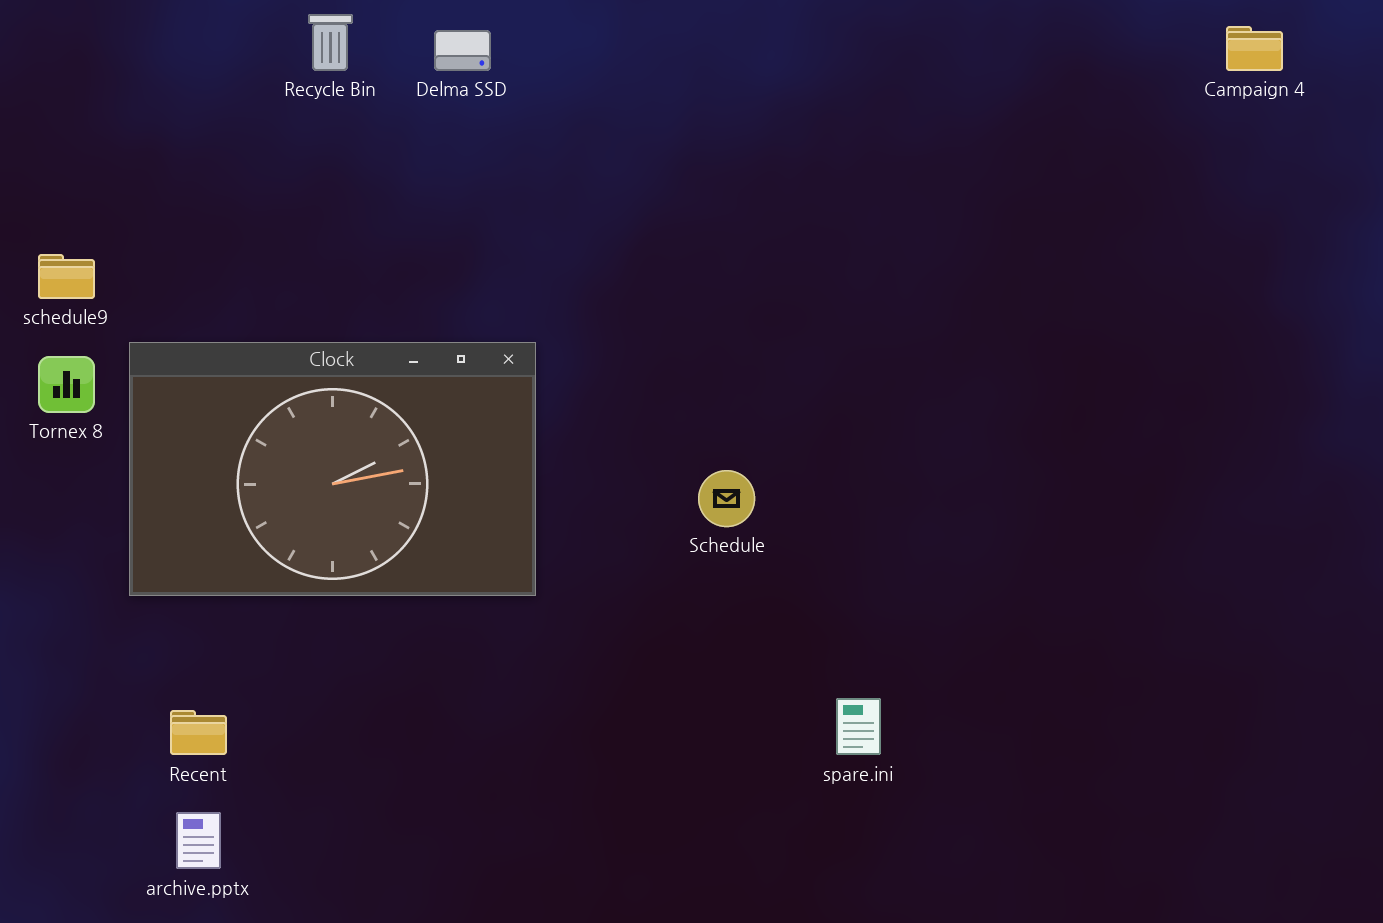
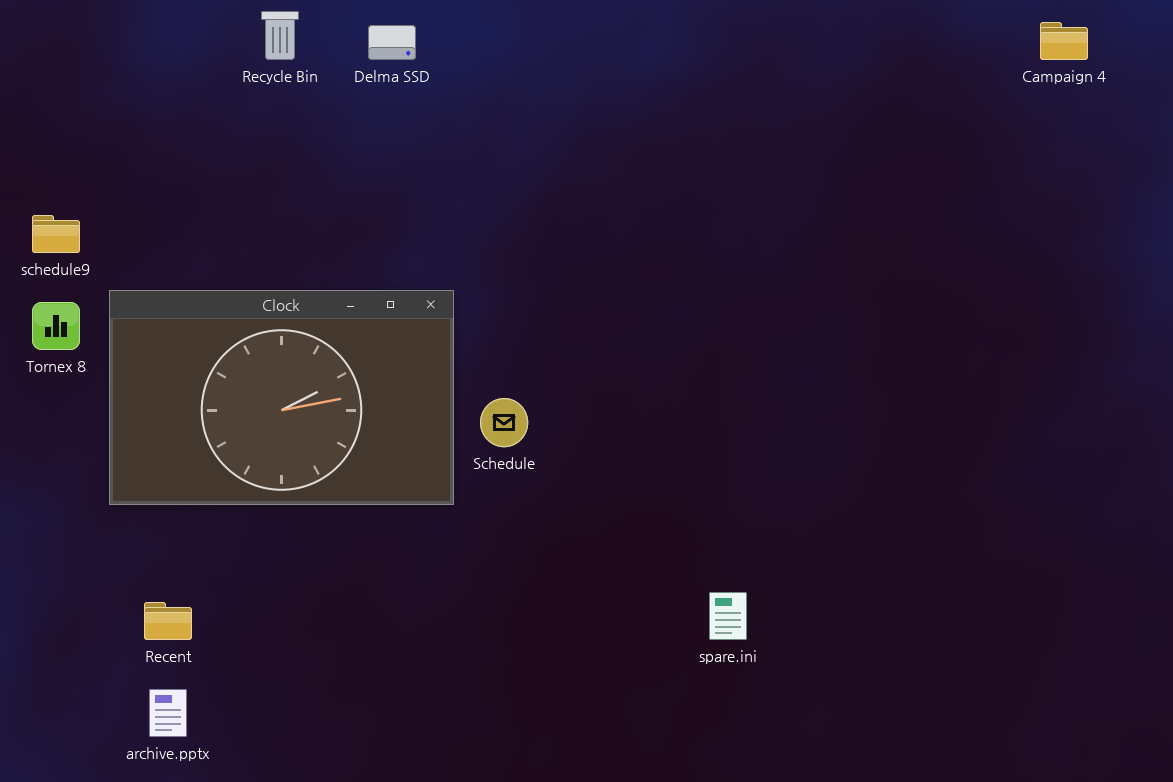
Schedule: [698,470,755,527] -> [480,398,528,447], moved

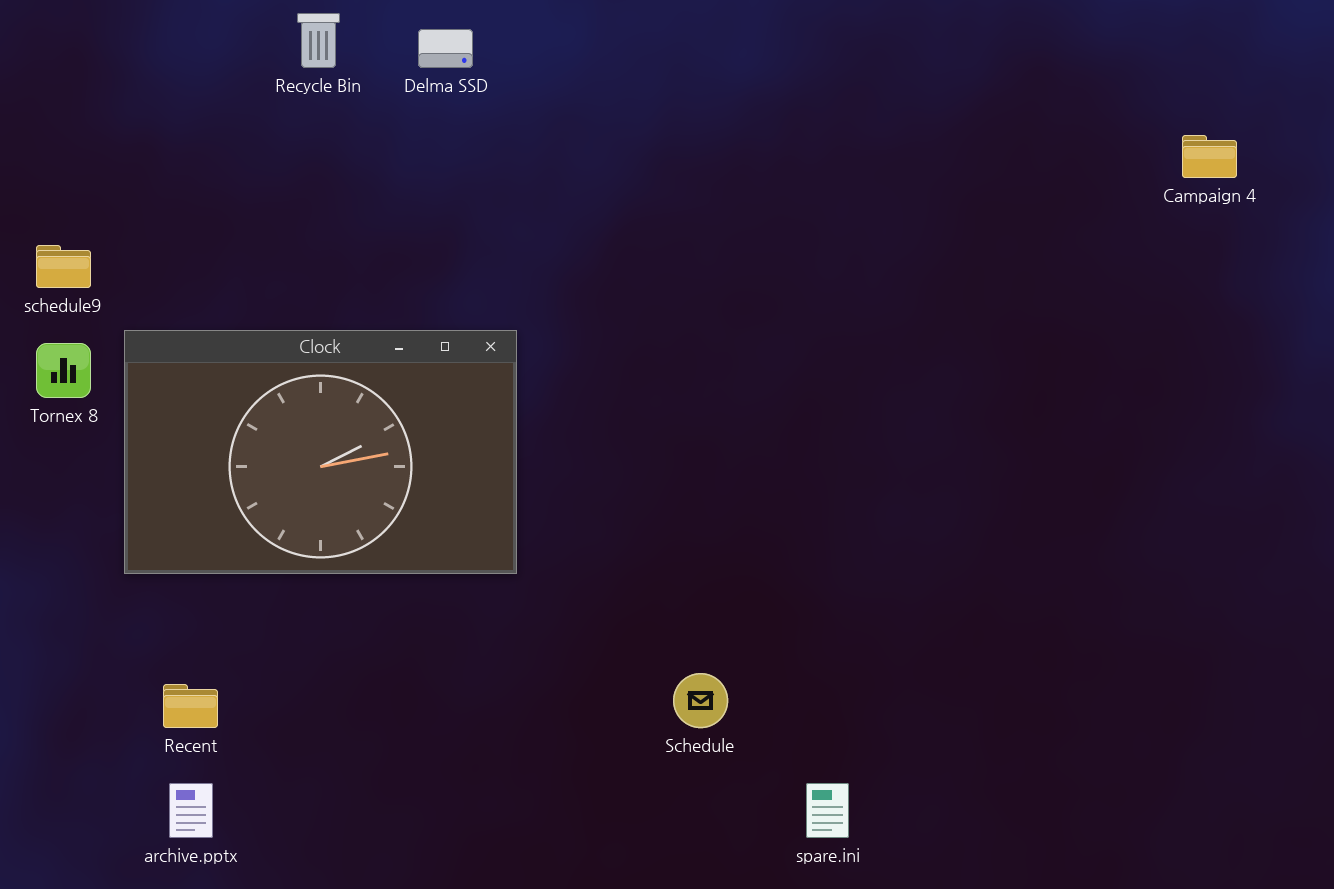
Campaign 4: [1040,22,1088,60] -> [1182,135,1237,178], moved
Schedule: [480,398,528,447] -> [673,673,728,728], moved
spare.ini: [709,592,747,640] -> [806,783,849,838], moved

